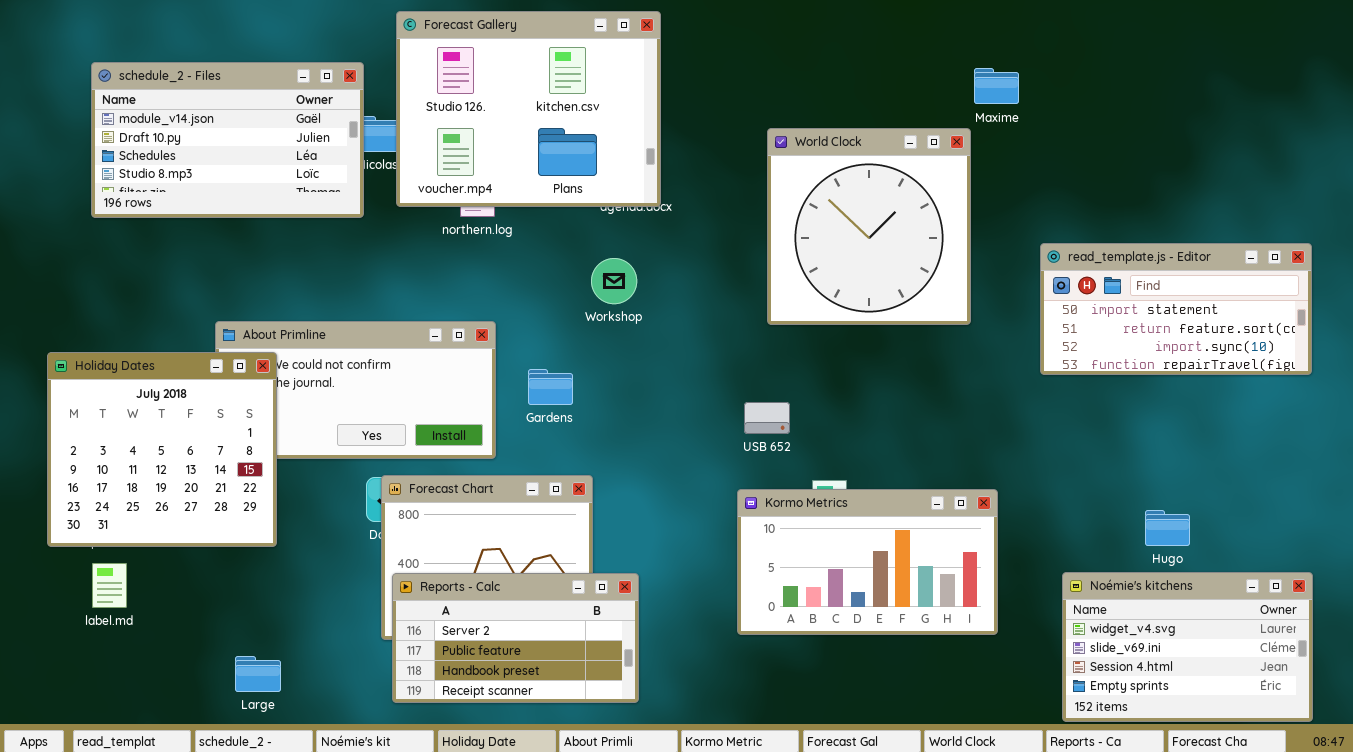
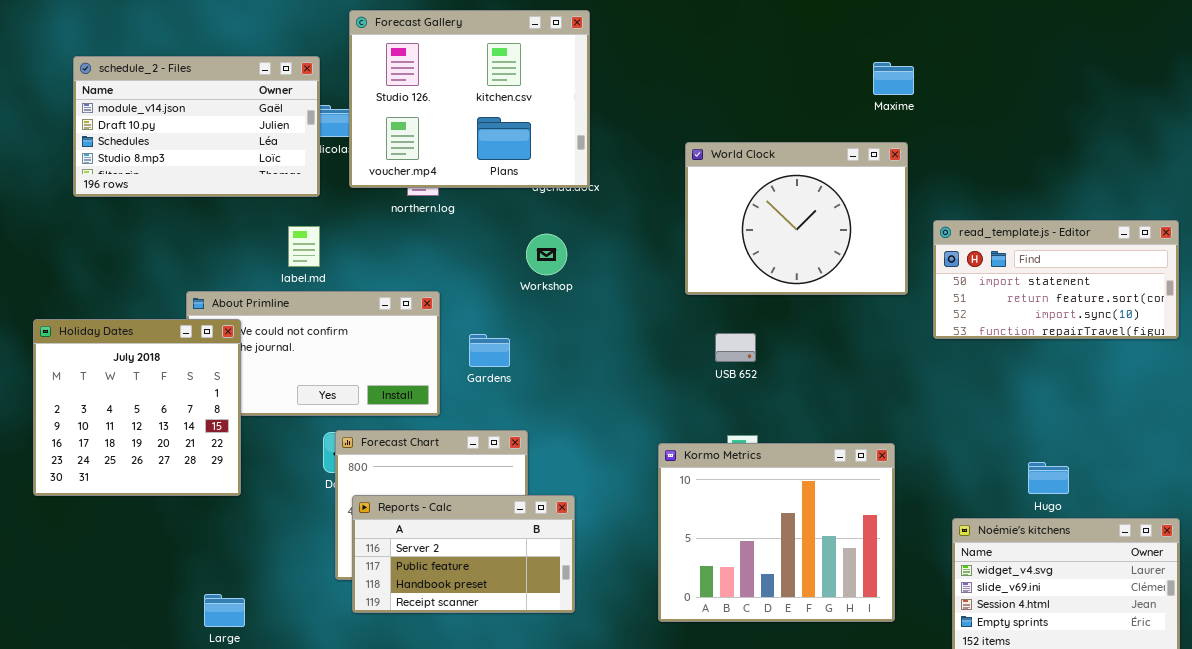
World Clock: [767,128,971,325] -> [685,142,908,295], resized
USB 652: [744,402,790,434] -> [715,333,756,362], moved
Kormo Metrics: [737,489,998,635] -> [658,443,895,622], resized
label.md: [92,563,127,608] -> [288,226,320,267], moved
Reports - Calc: [392,573,639,703] -> [352,495,575,613], moved

